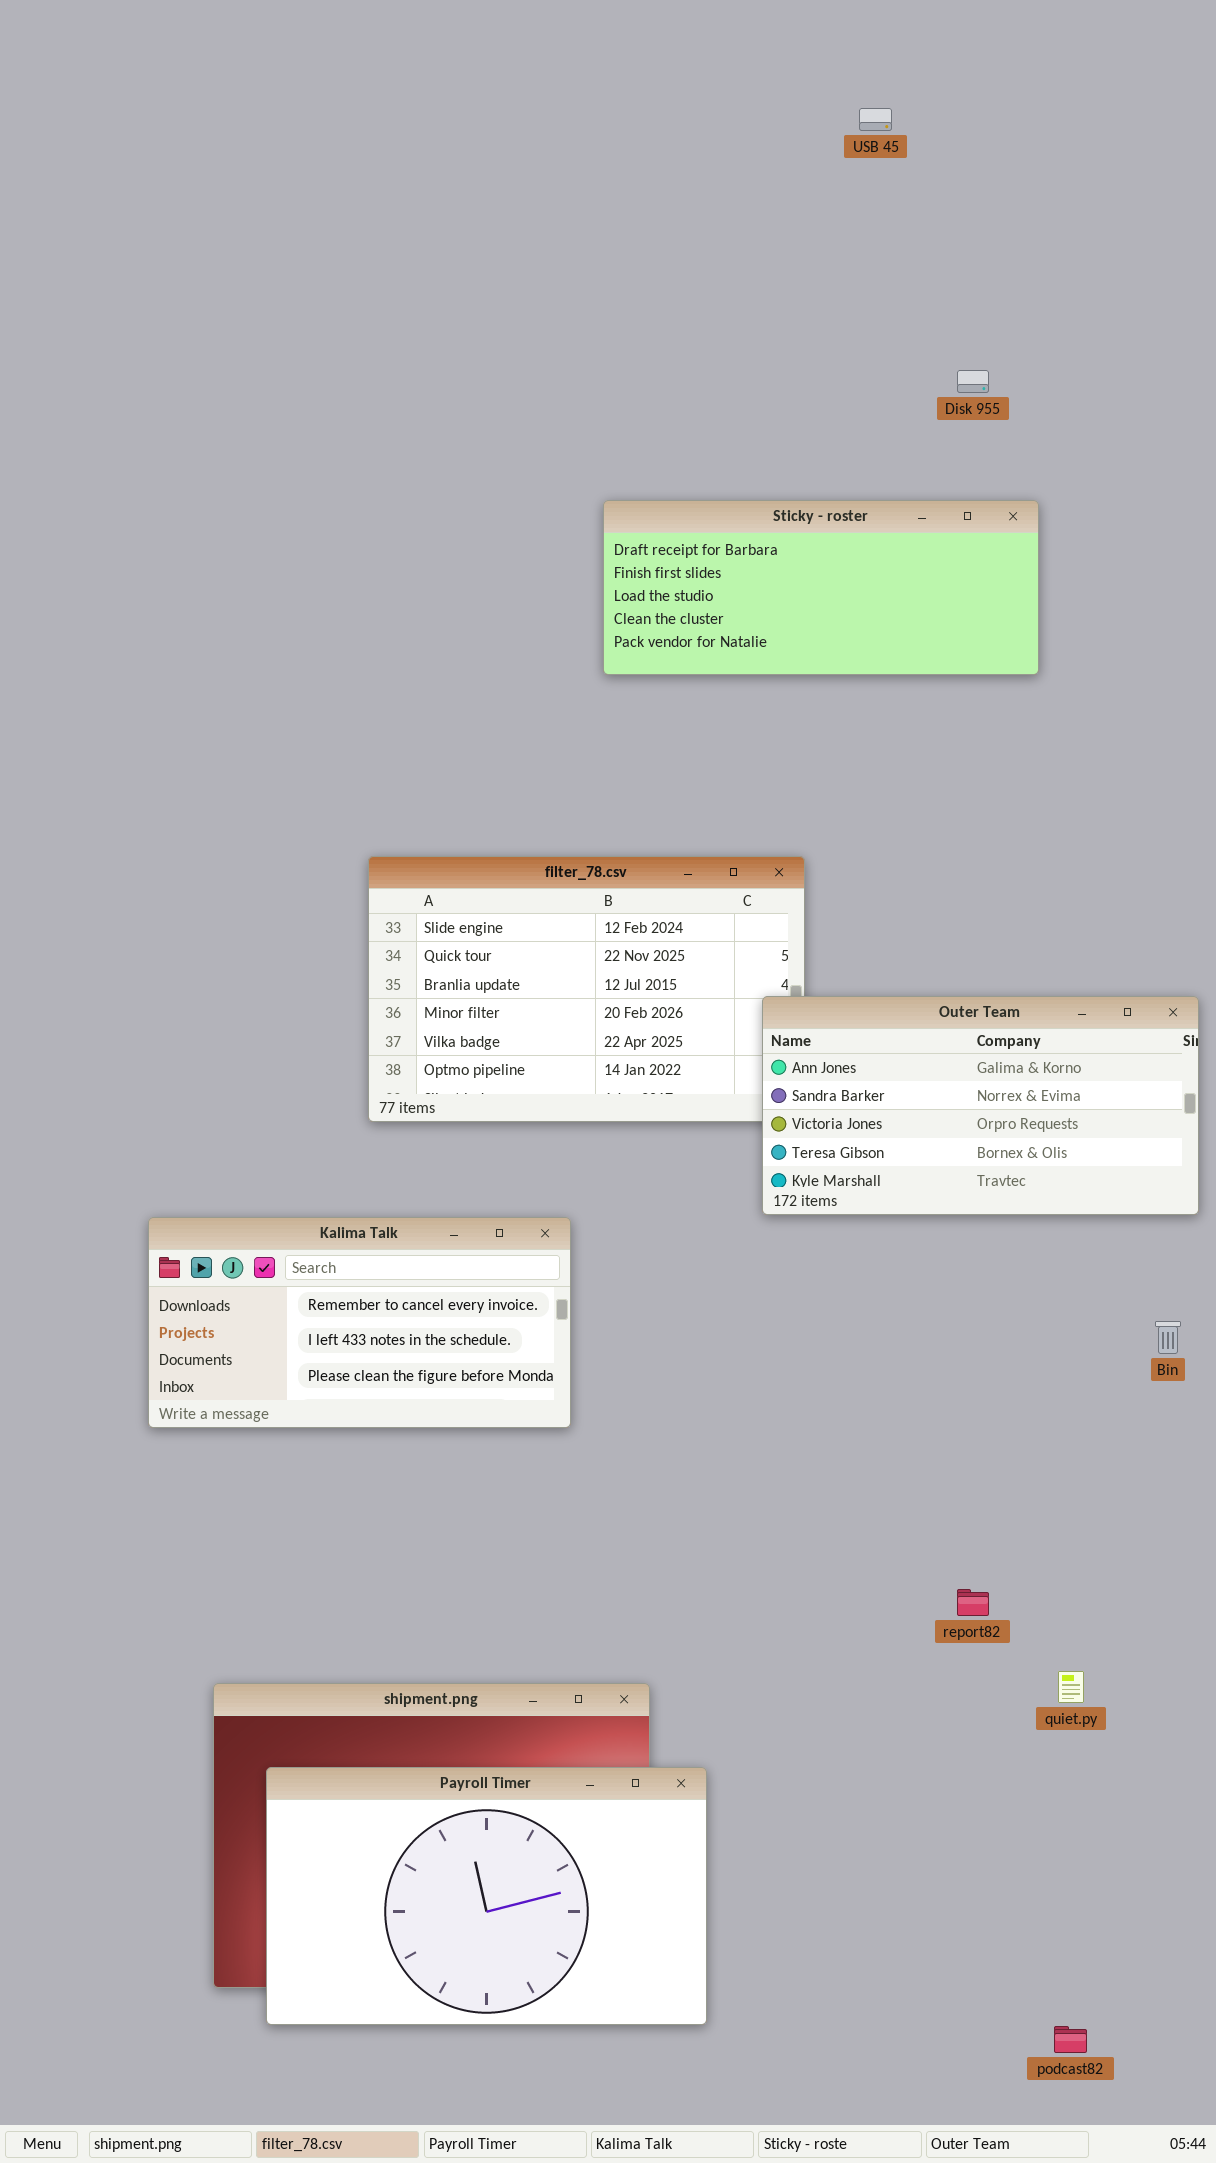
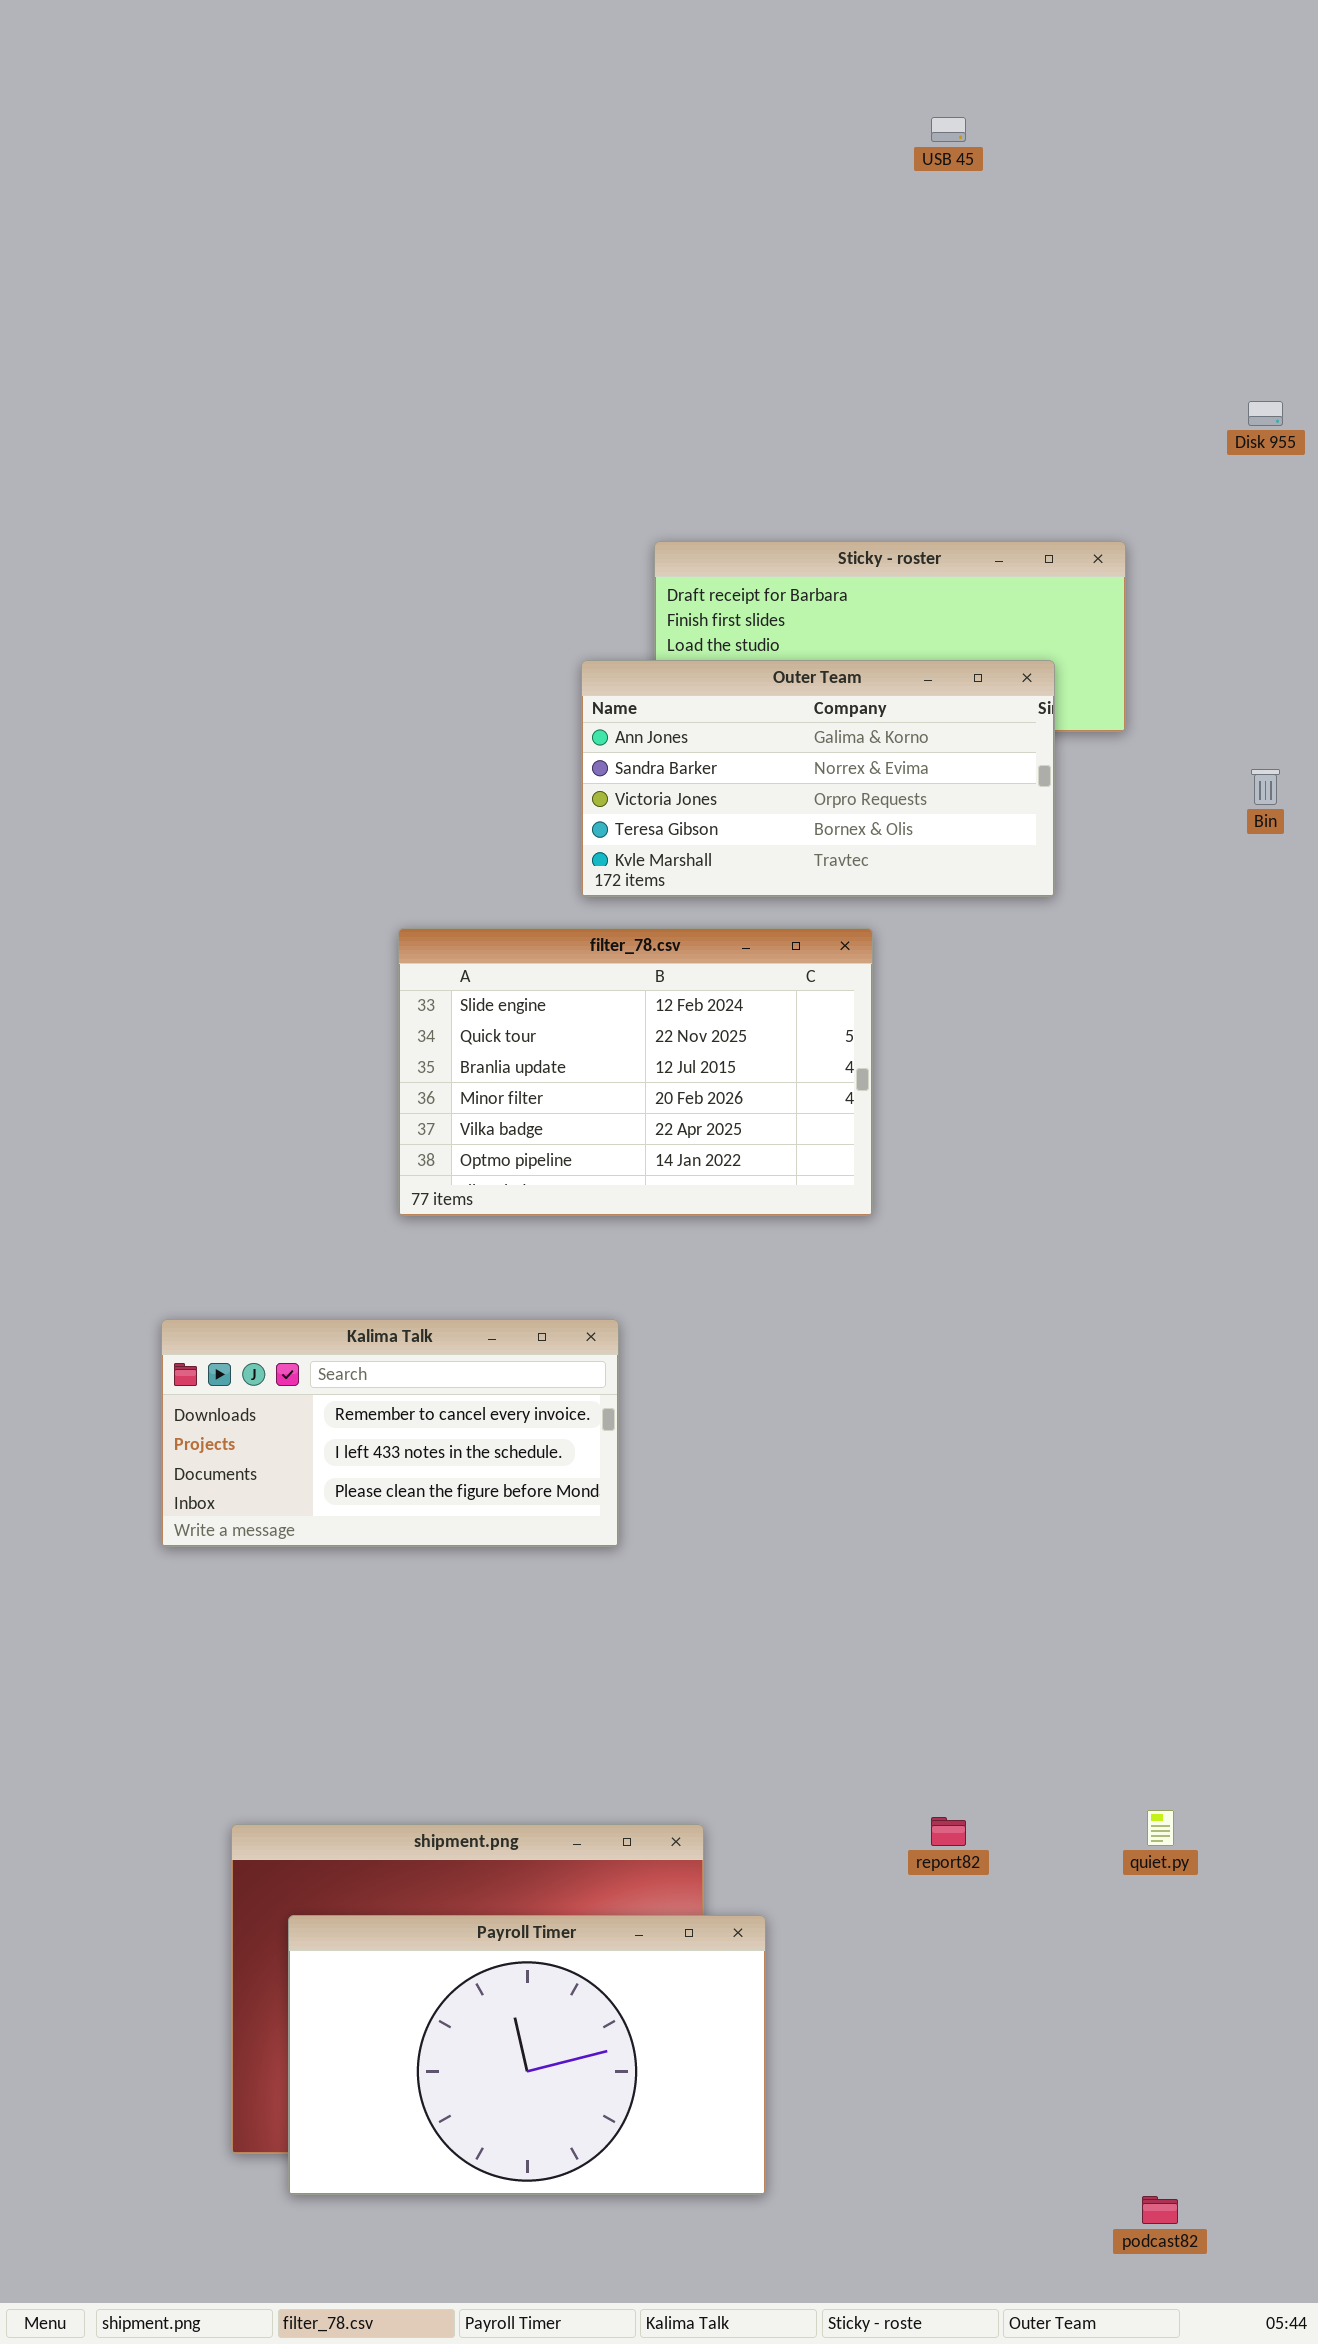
Disk 955: [957,370,989,393] -> [1248,401,1283,426], moved
Outer Team: [762,996,1199,1215] -> [581,660,1055,897], moved
Bin: [1155,1321,1181,1354] -> [1251,769,1280,805], moved
report82: [957,1589,989,1616] -> [931,1817,966,1846], moved

